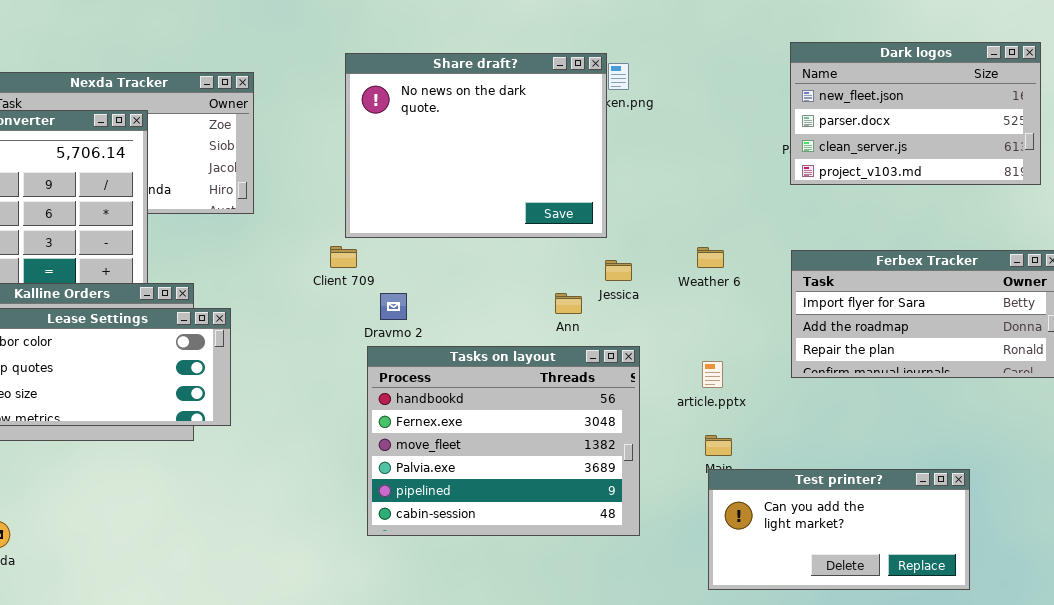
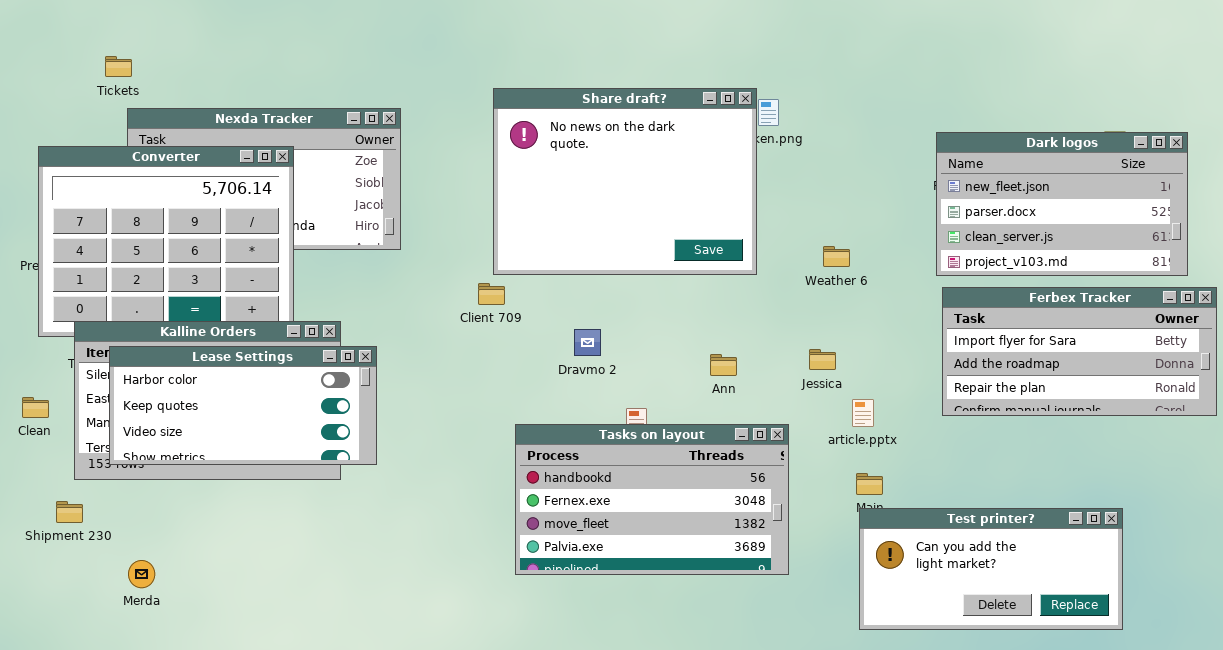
Dark logos: [790,42,1041,185] -> [936,132,1188,276], moved
Weather 6: [697,247,724,268] -> [823,246,850,267], moved
Jessica: [605,260,632,281] -> [809,349,836,370], moved
Dravmo 2: [380,293,407,320] -> [574,329,601,356], moved
Ann: [555,293,582,314] -> [710,354,737,376], moved
Tasks on layout: [367,346,640,536] -> [515,424,789,575], resized

